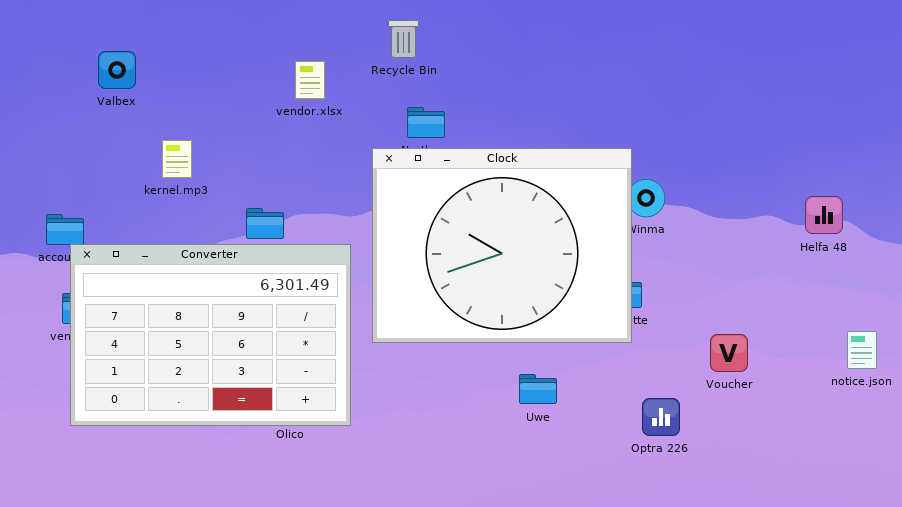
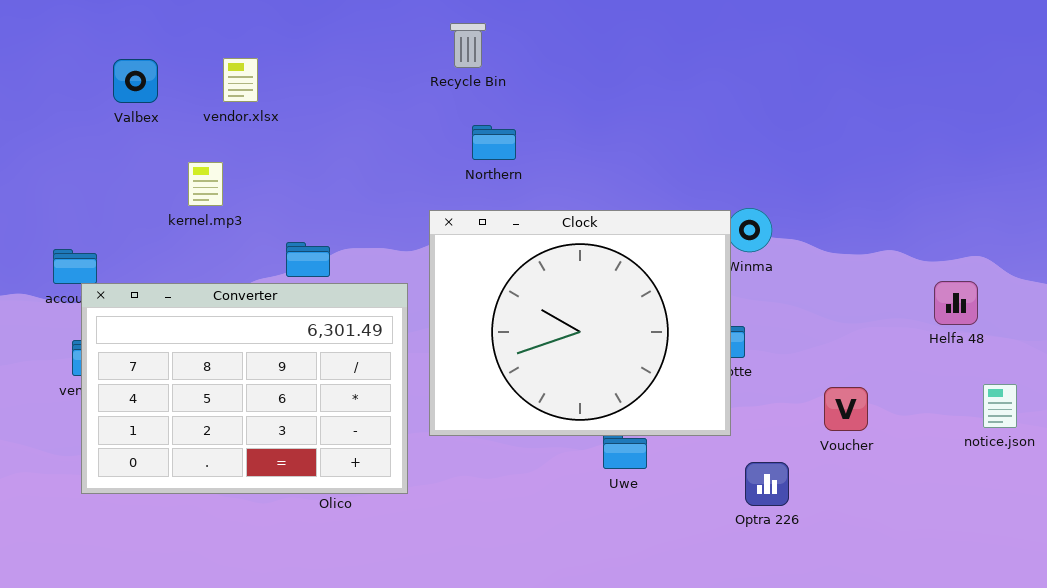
vendor.xlsx: [295,61,325,99] -> [223,58,258,102], moved
Clock: [372,148,632,343] -> [429,210,731,436], moved
Helfa 48: [805,196,843,234] -> [934,281,978,325], moved

